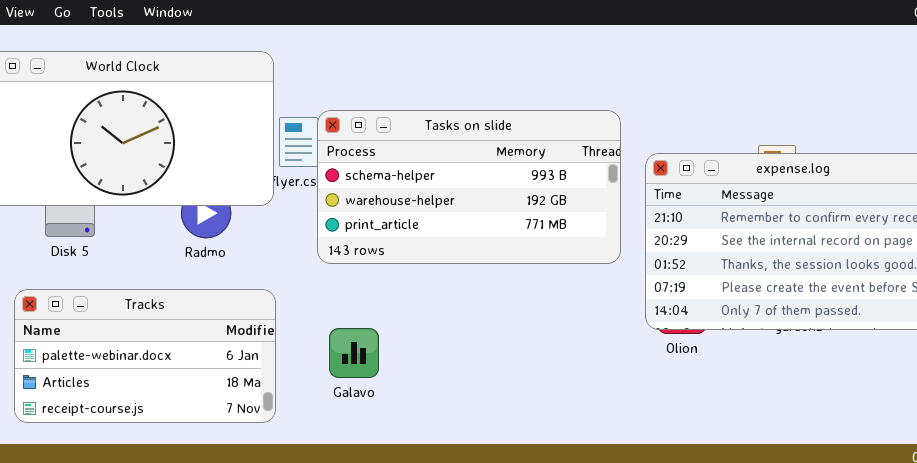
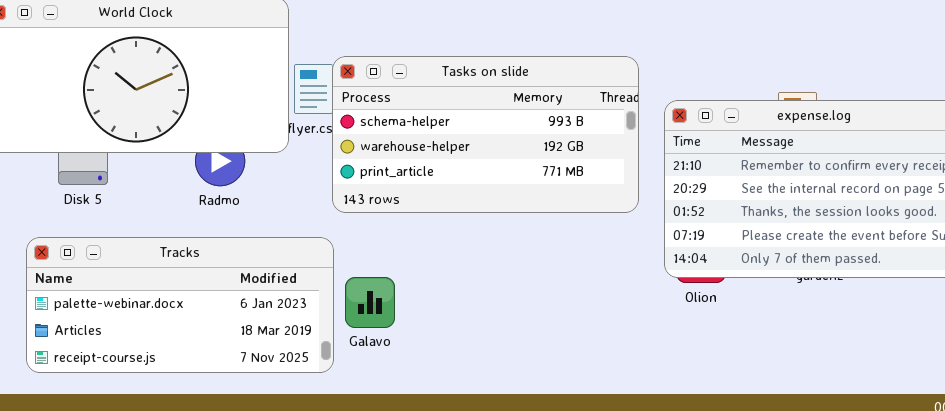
Tracks: [14,289,276,423] -> [26,237,334,373], resized

